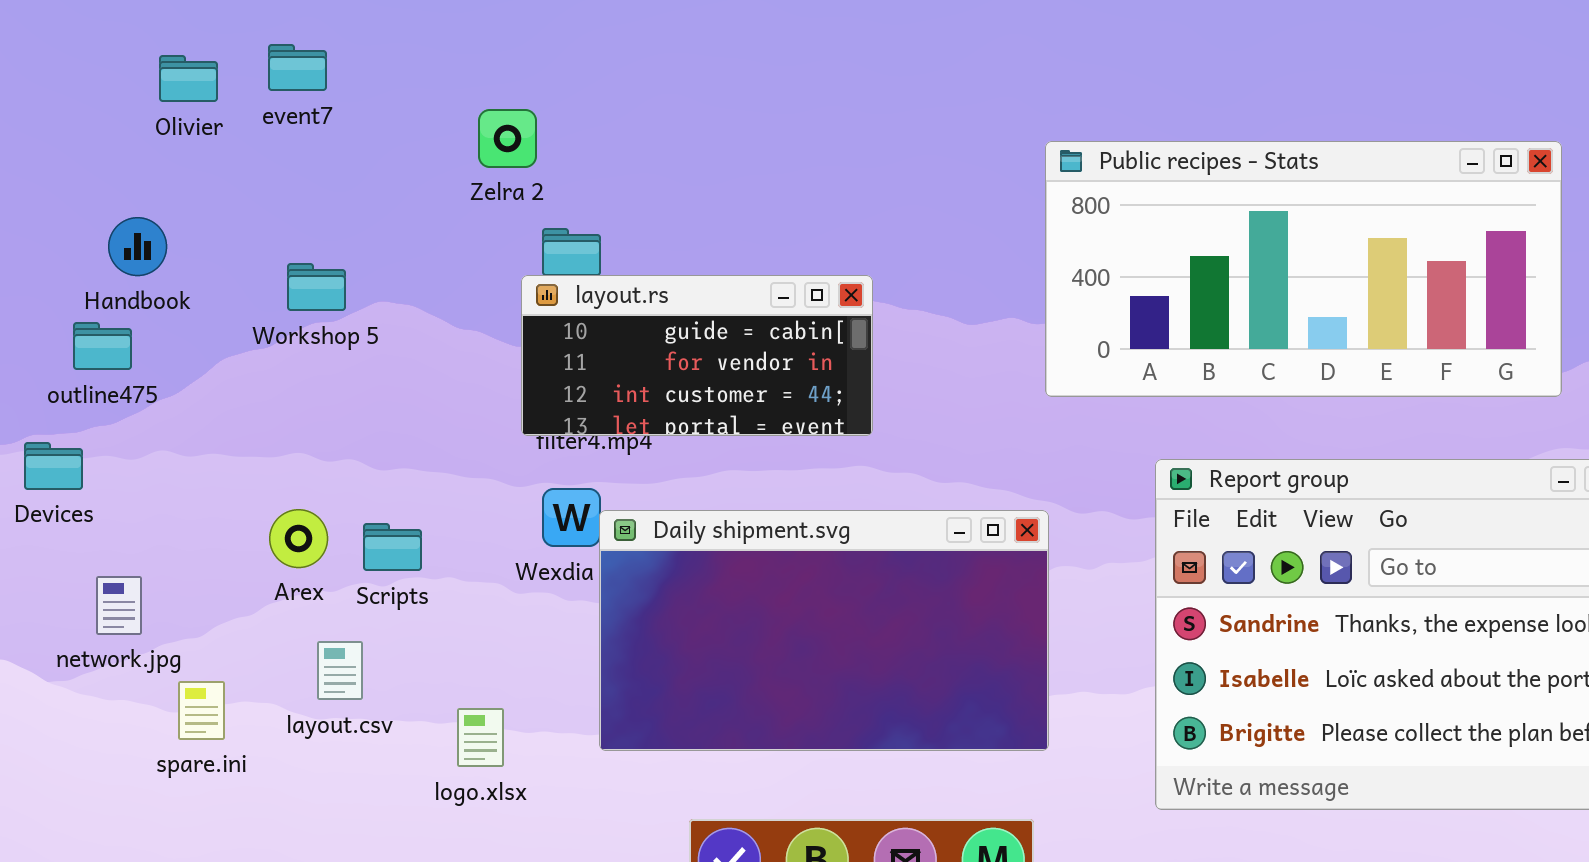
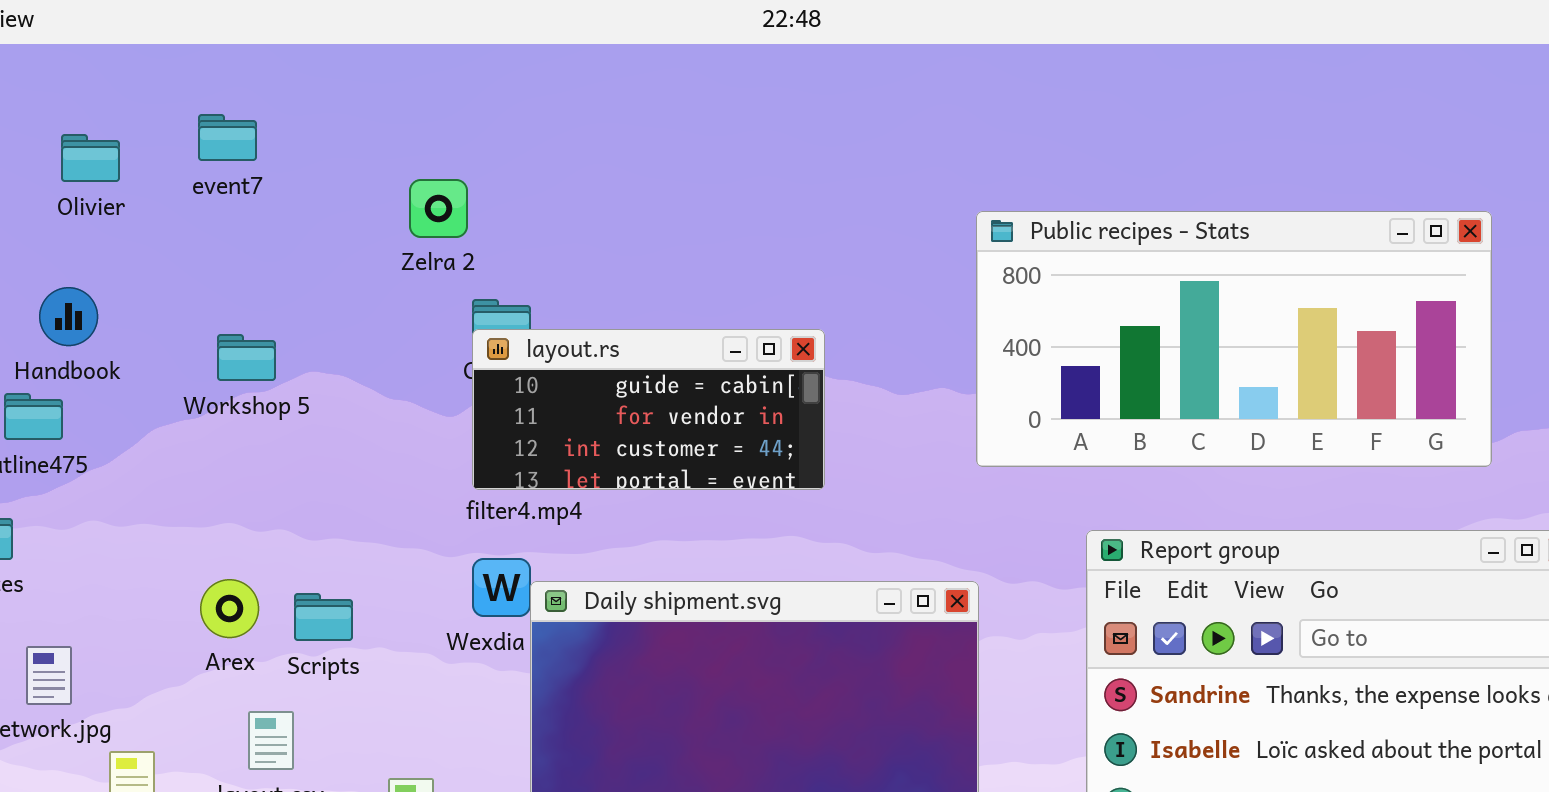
Olivier: [159,55,218,102] -> [61,134,120,182], moved
layout.rs: [521,275,873,436] -> [472,329,825,490], moved

